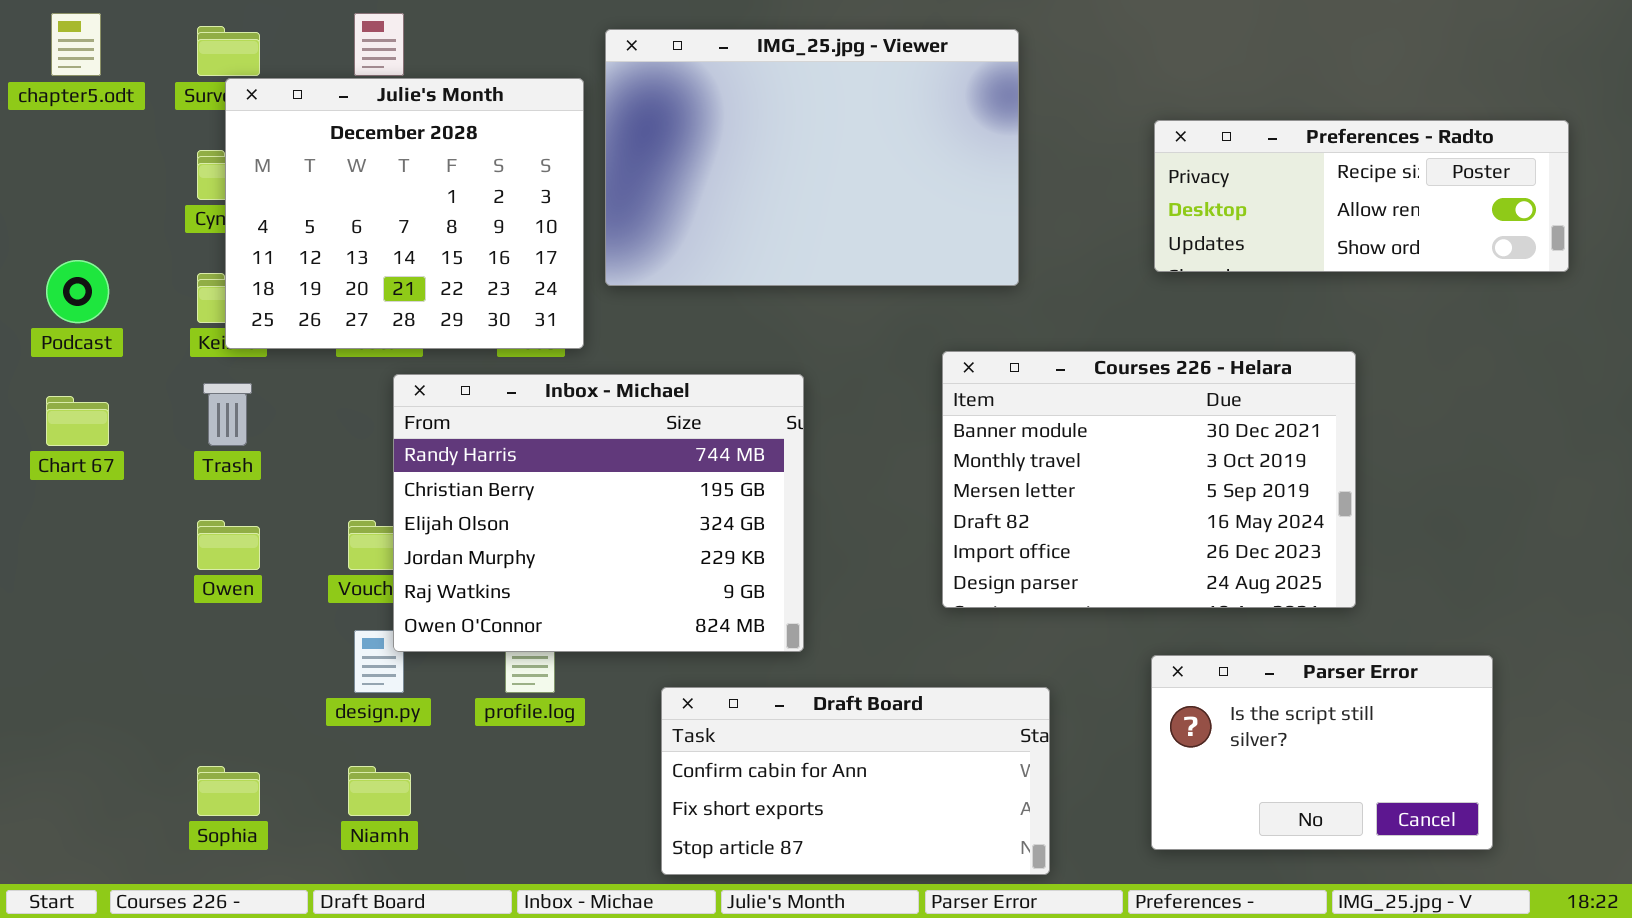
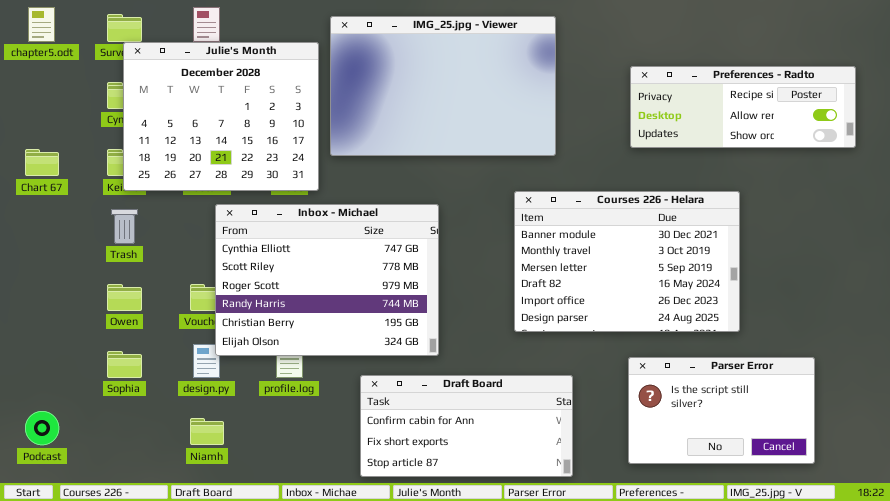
Podcast: [46,260,109,323] -> [25,411,59,445], moved
Inbox - Michael: [393,374,804,652] -> [215,204,439,356], scrolled up 3 rows
Chart 67: [46,396,109,446] -> [25,149,59,176], moved
Sophia: [197,766,260,816] -> [107,351,142,378], moved

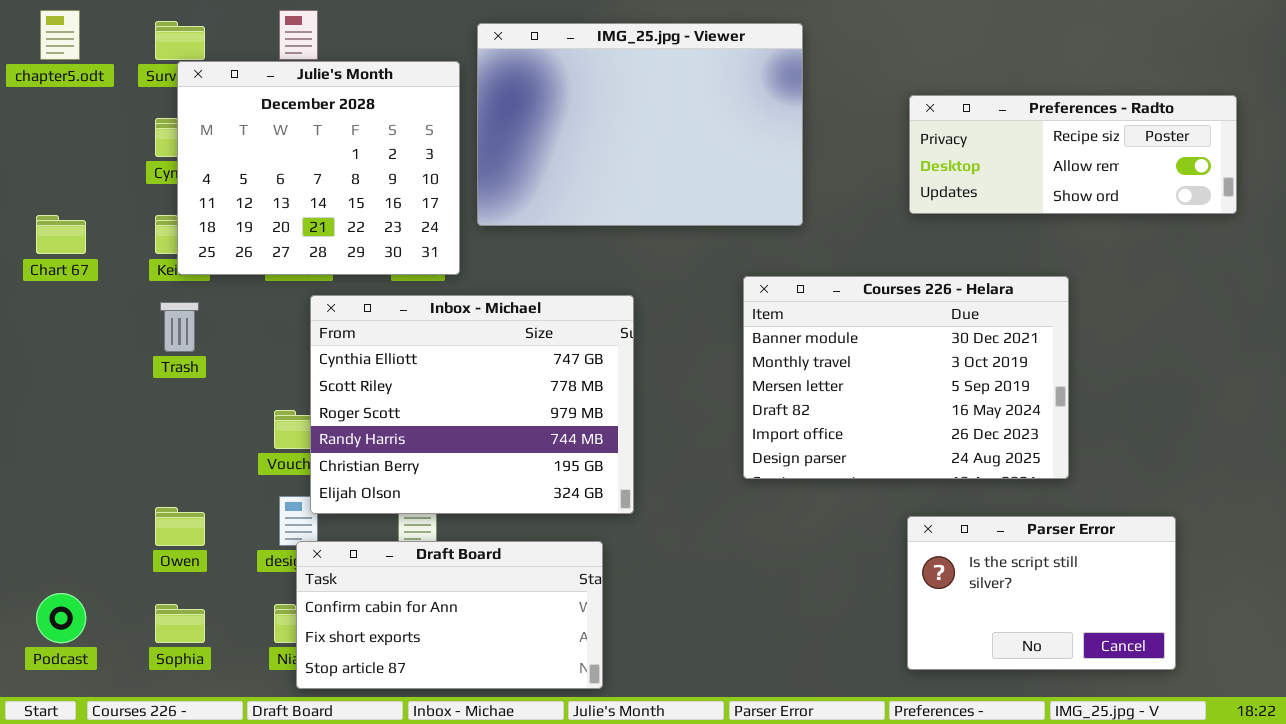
Owen: [107,284,142,311] -> [155,507,205,546], moved
Sophia: [107,351,142,378] -> [155,604,205,643], moved
Draft Board: [360,375,573,477] -> [296,541,603,689], moved

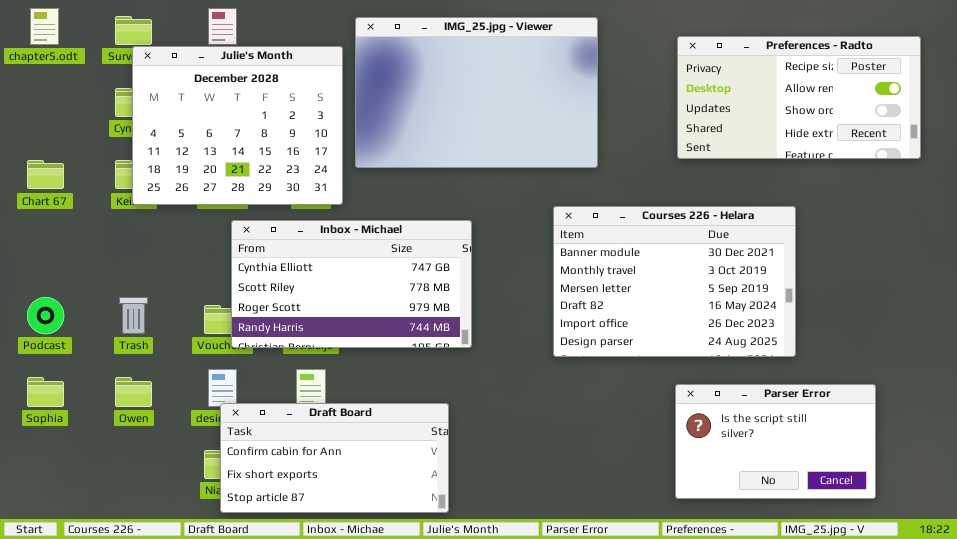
Preferences - Radto: [909,95,1237,214] -> [677,36,921,159], resized
Inbox - Michael: [310,295,634,514] -> [231,220,472,348], resized
Trash: [160,302,199,352] -> [119,297,148,334], moved
Podcast: [36,593,86,643] -> [27,297,64,334], moved
Sophia: [155,604,205,643] -> [27,377,64,407], moved

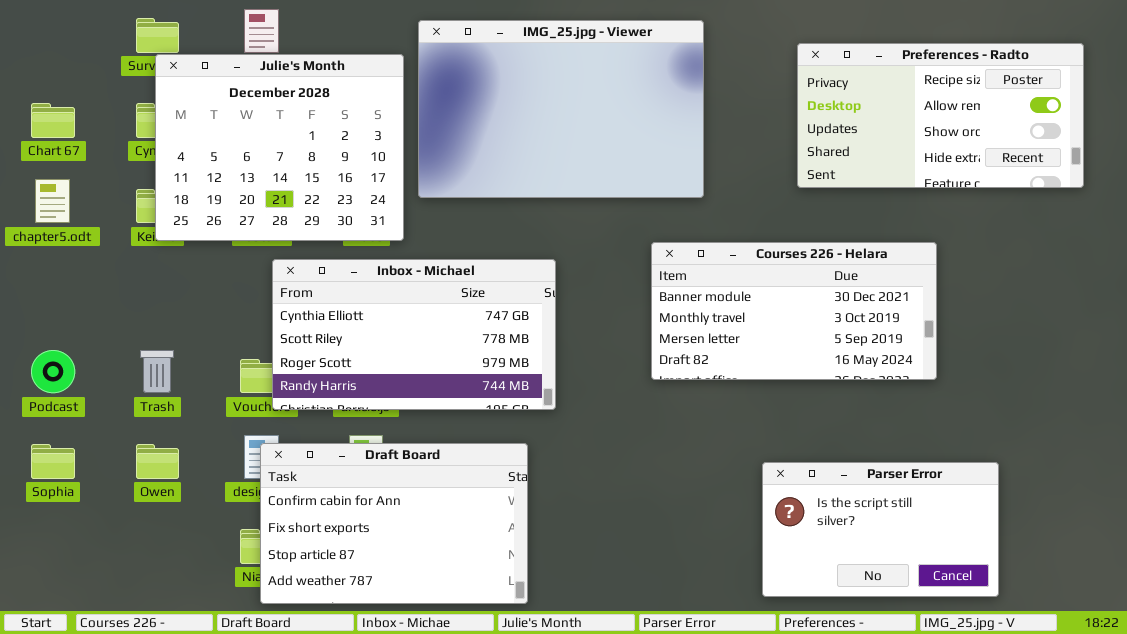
chapter5.odt: [30,8,59,45] -> [35,179,70,223], moved
Chart 67: [27,160,64,189] -> [31,103,75,138], moved
Courses 226 - Helara: [553,206,796,357] -> [651,242,937,380], resized
Parser Error: [675,384,876,499] -> [762,462,999,597], moved
Draft Board: [220,403,449,513] -> [260,443,528,604], resized

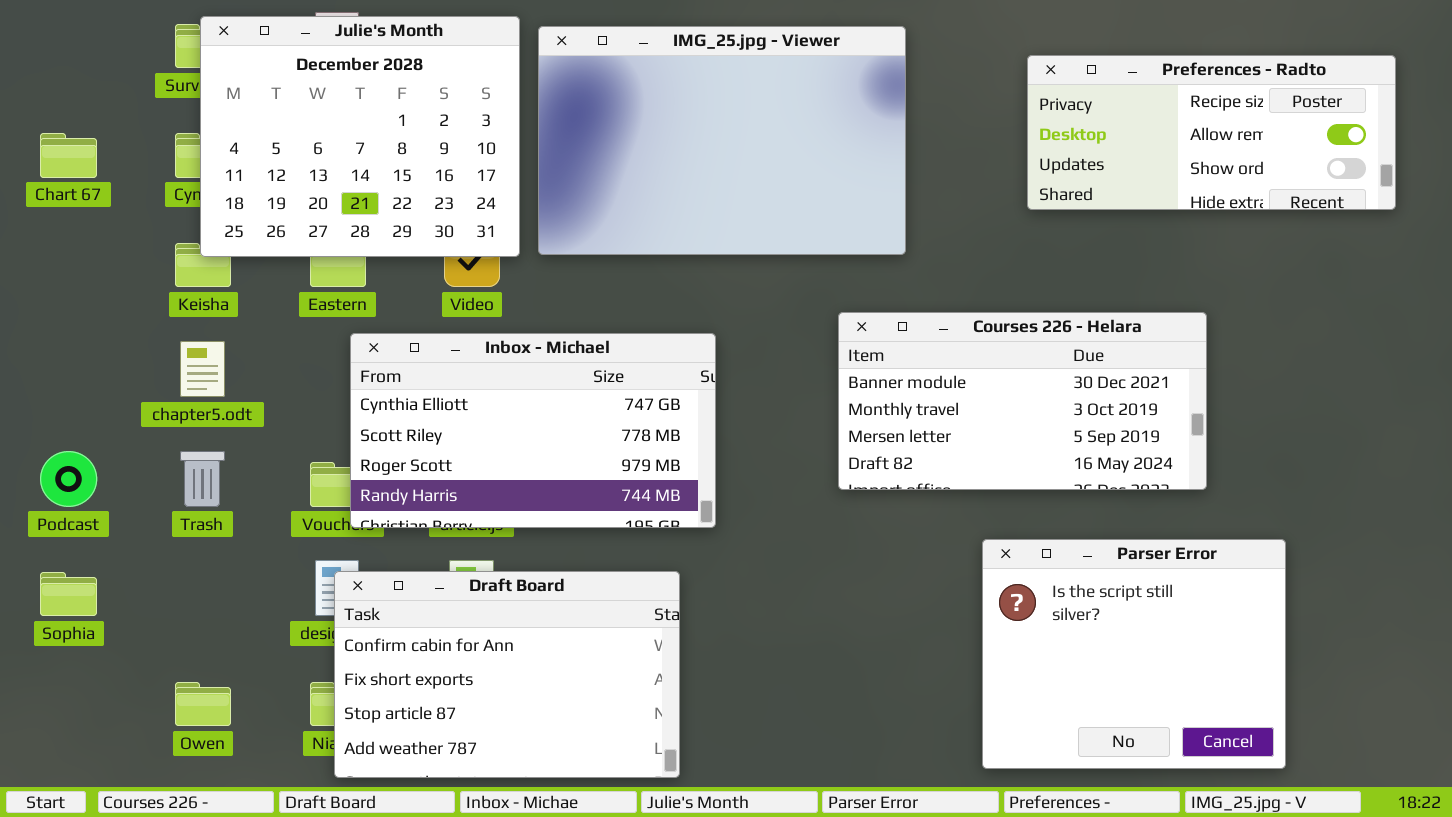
Preferences - Radto: [797,43,1084,188] -> [1027,55,1396,210], resized
Julie's Month: [155,54,404,241] -> [200,16,520,257], moved
chapter5.odt: [35,179,70,223] -> [180,341,225,397], moved
Owen: [136,444,179,479] -> [175,682,231,726], moved
Parser Error: [762,462,999,597] -> [982,539,1286,769], resized

